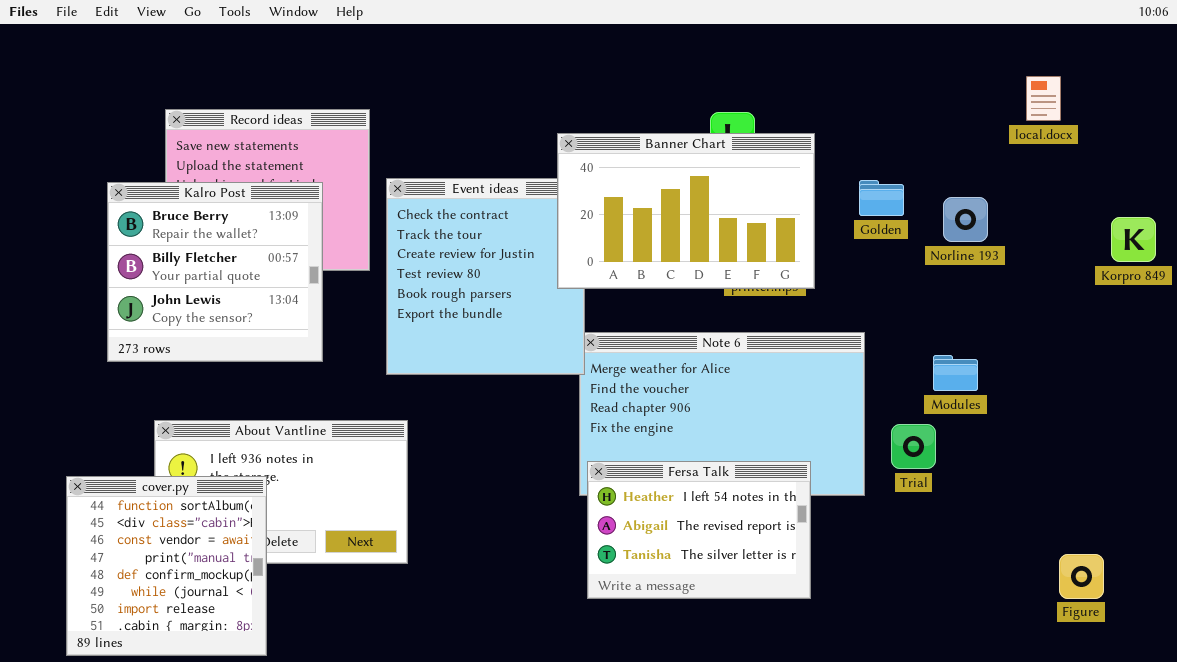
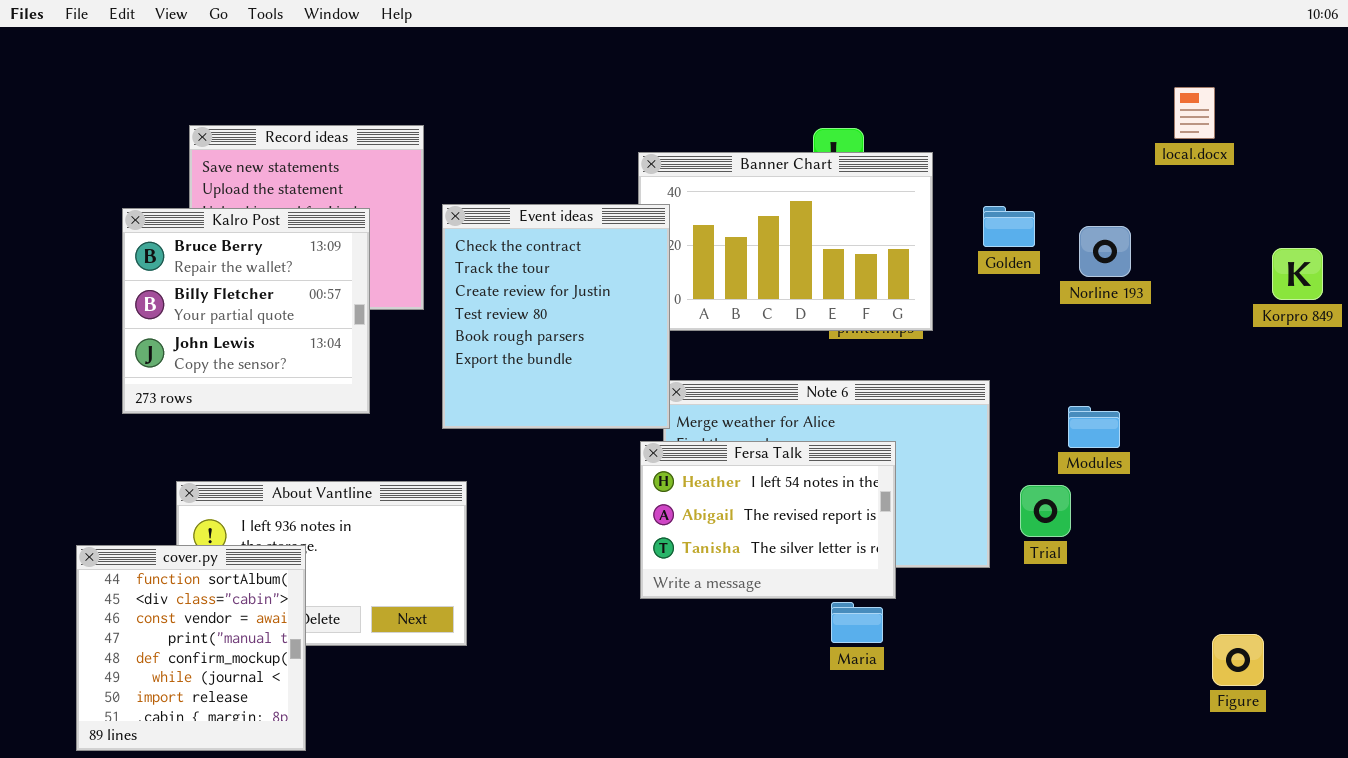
Event ideas: [386,178,585,375] -> [442,204,670,429], raised
Fersa Talk: [587,461,811,599] -> [640,441,896,599], moved

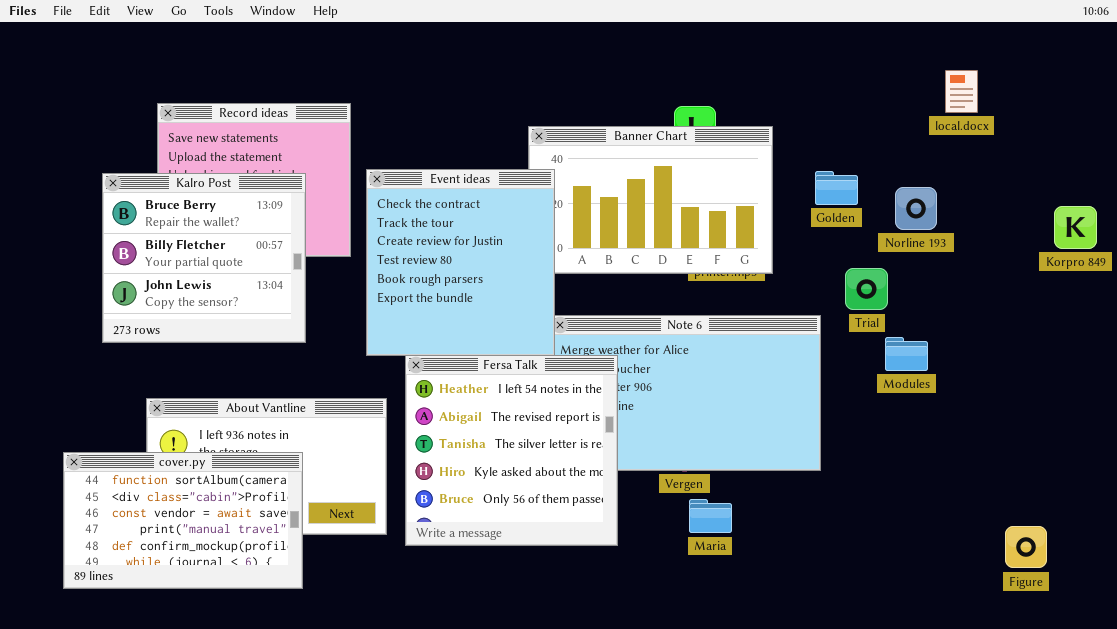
local.docx: [1174,87,1215,139] -> [945,70,978,113], moved
Fersa Talk: [640,441,896,599] -> [405,355,618,546], moved, resized
Trial: [1020,485,1071,537] -> [845,268,888,310], moved
cover.py: [76,545,306,751] -> [63,452,303,589], resized

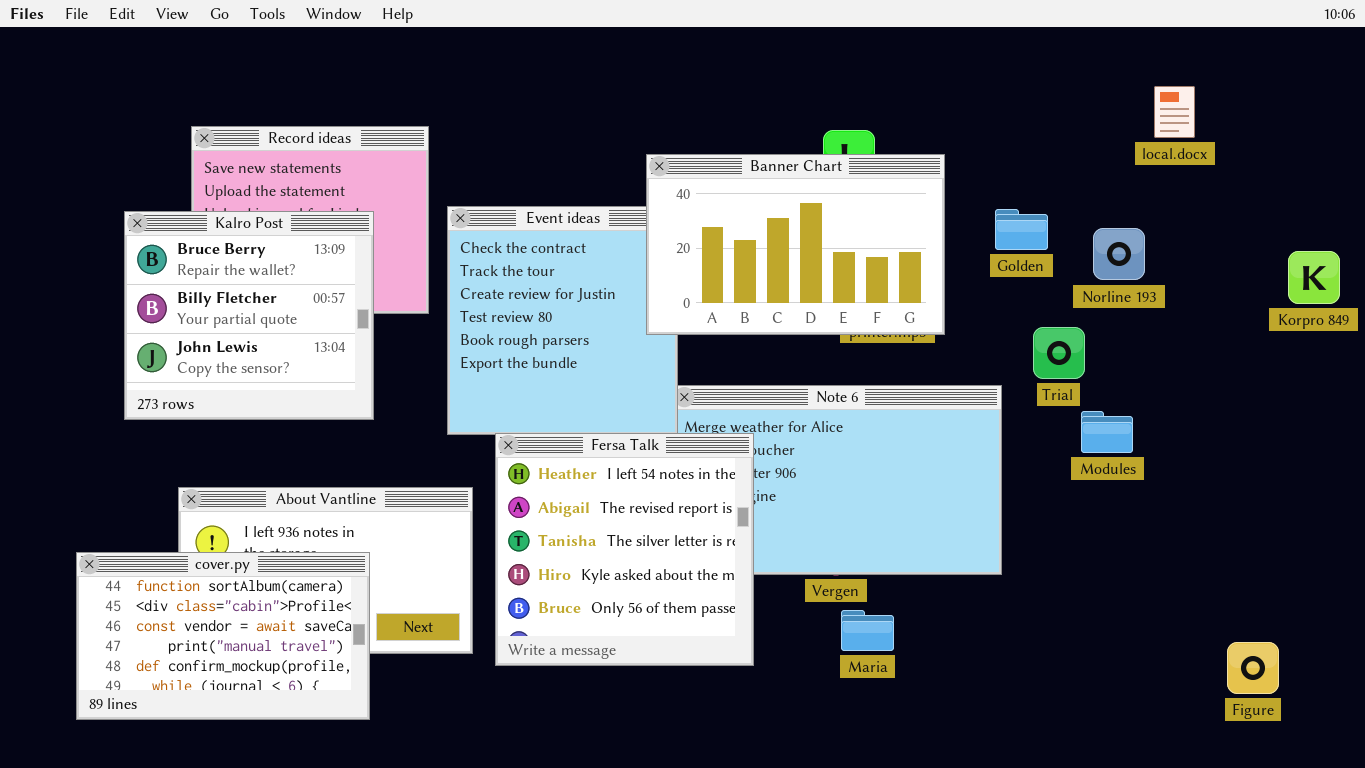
Banner Chart: [528,126,773,274] -> [646,154,945,335], raised

